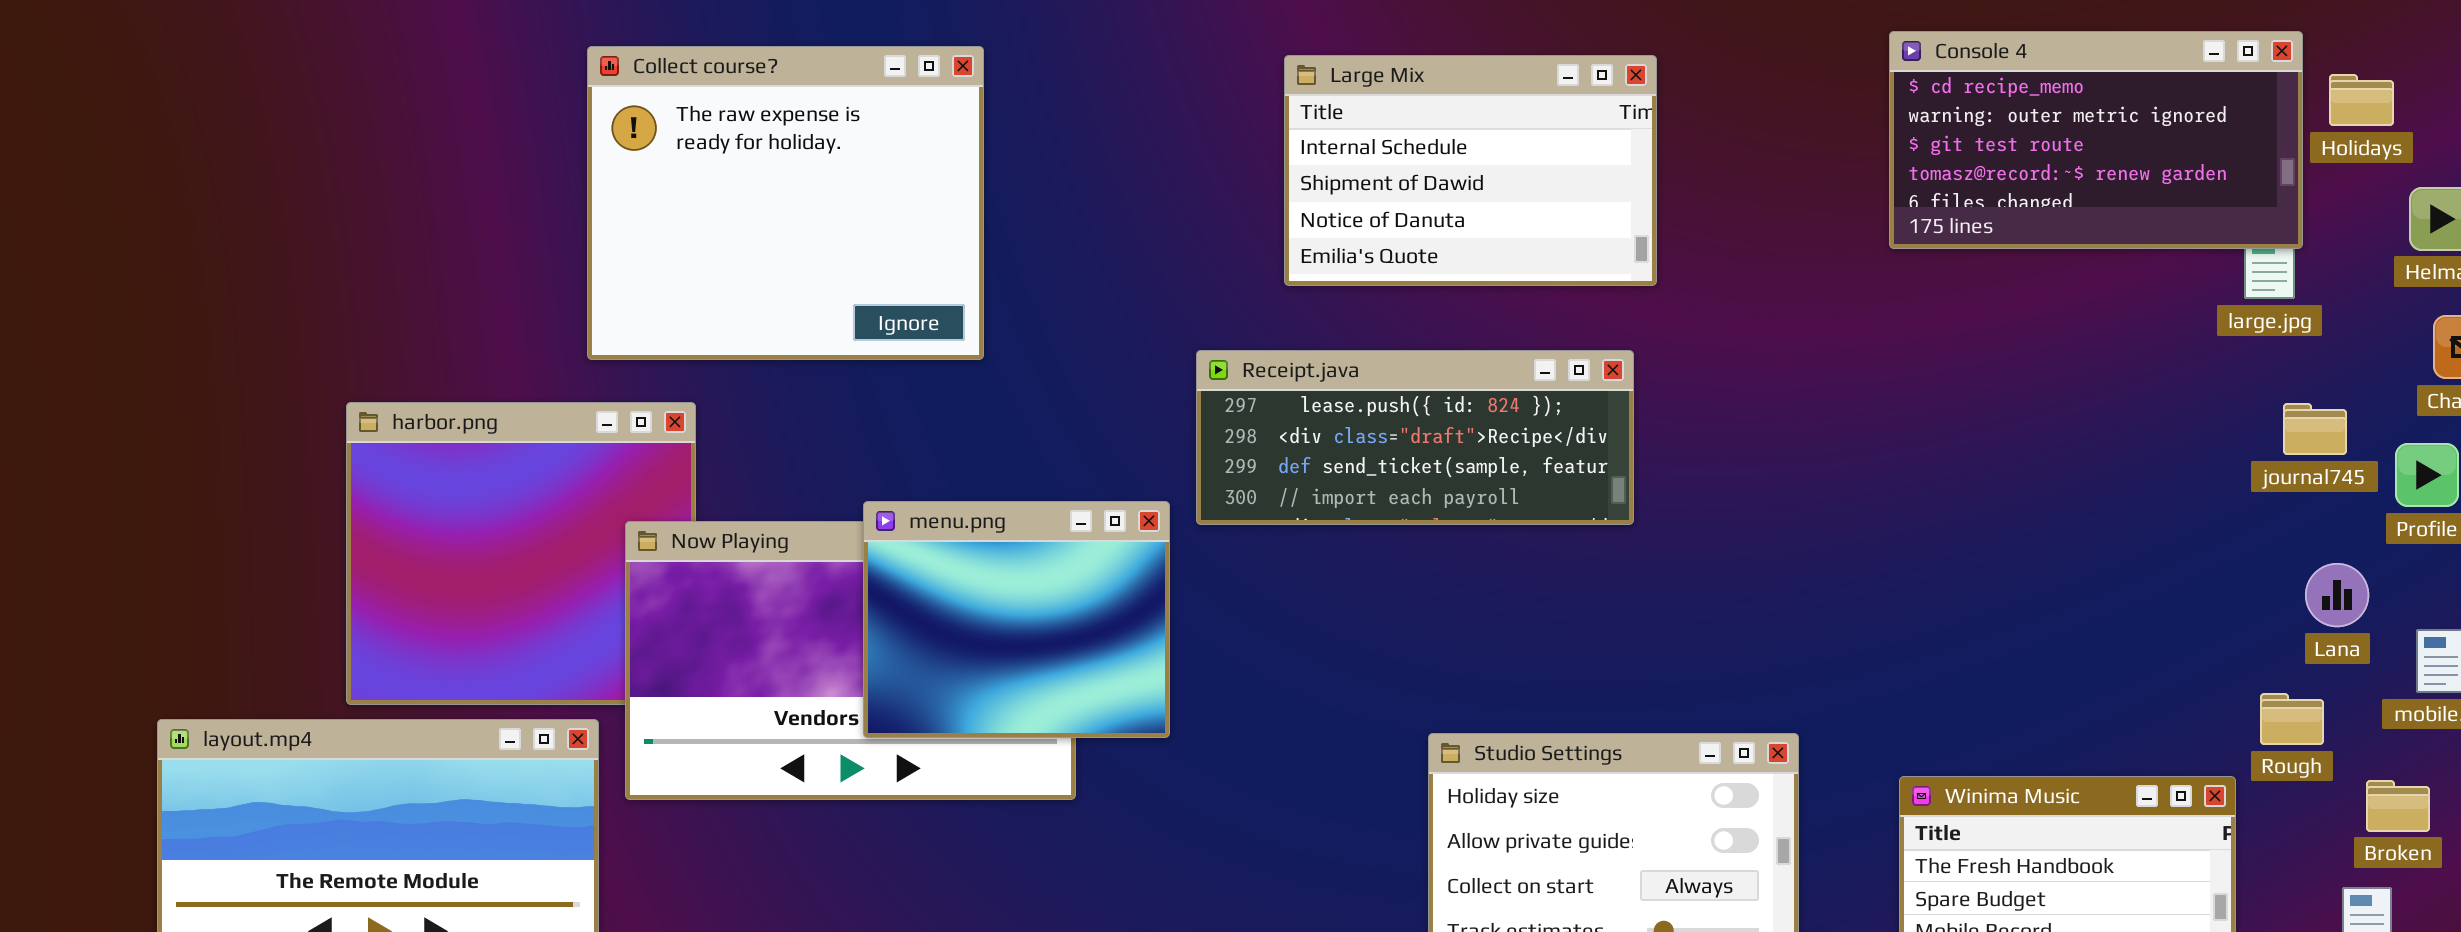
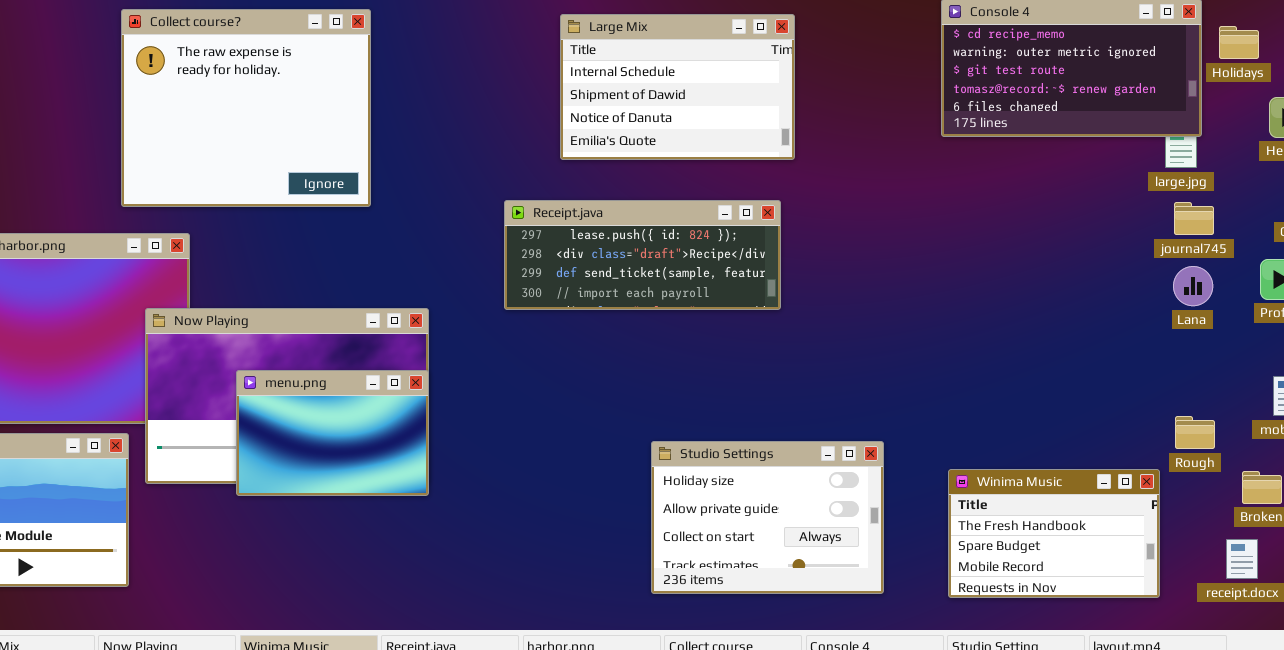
journal745: [2283,403,2347,455] -> [1174,202,1214,235], moved
menu.png: [863,501,1170,738] -> [236,370,429,496], moved, resized
Lana: [2305,563,2369,627] -> [1173,266,1213,306], moved

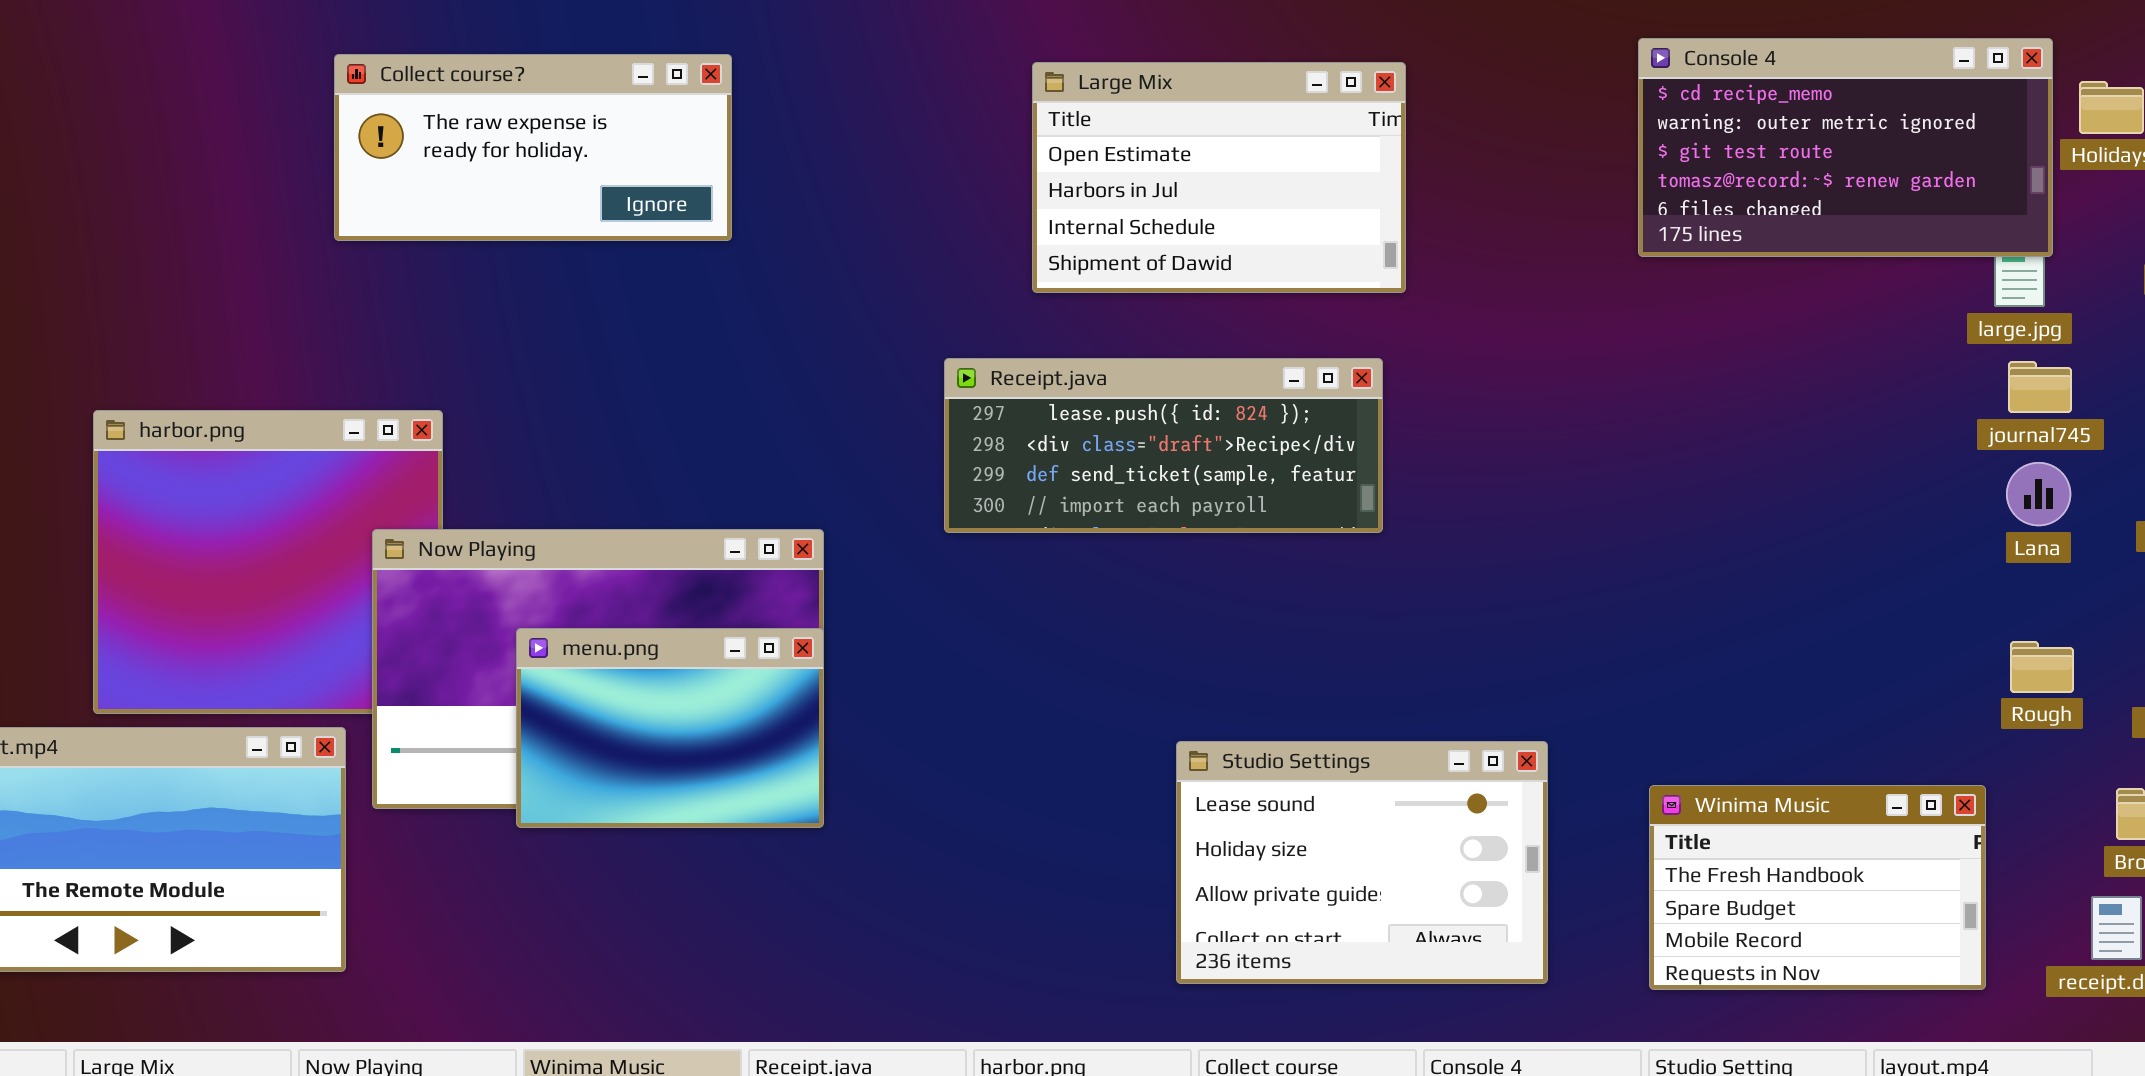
Collect course?: [121,9,371,207] -> [334,54,732,241], resized
Large Mix: [560,14,795,160] -> [1032,62,1406,293], scrolled up 2 rows
Rough: [1175,416,1215,449] -> [2010,641,2074,693], moved
Studio Settings: [651,441,884,594] -> [1176,741,1548,984], scrolled up 1 row

